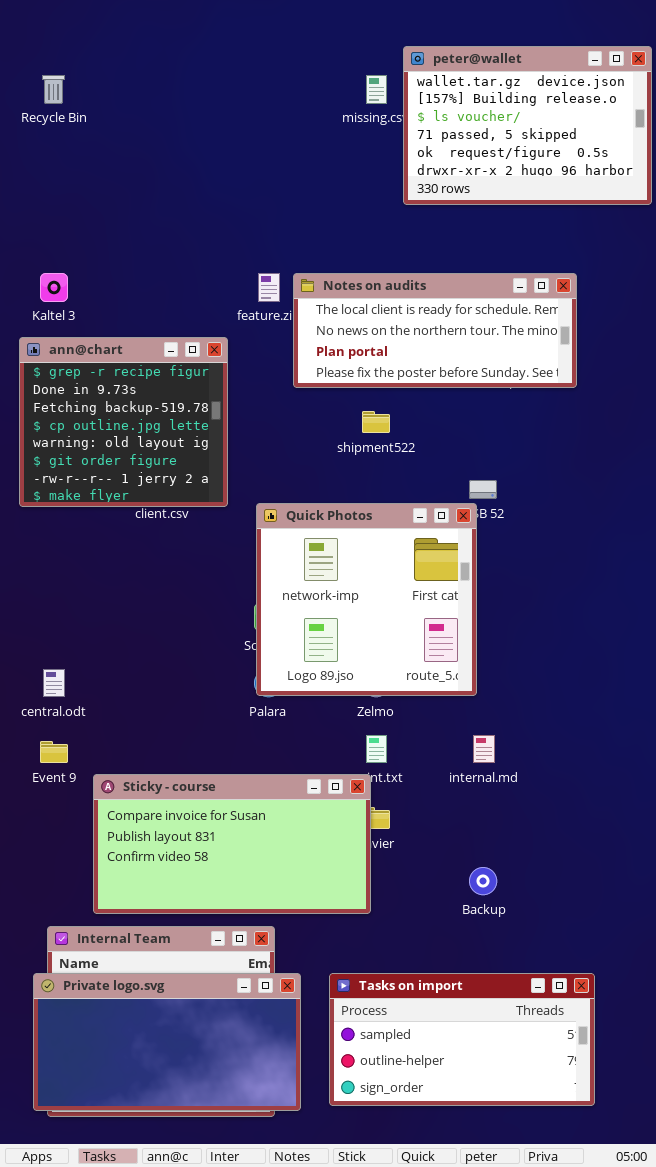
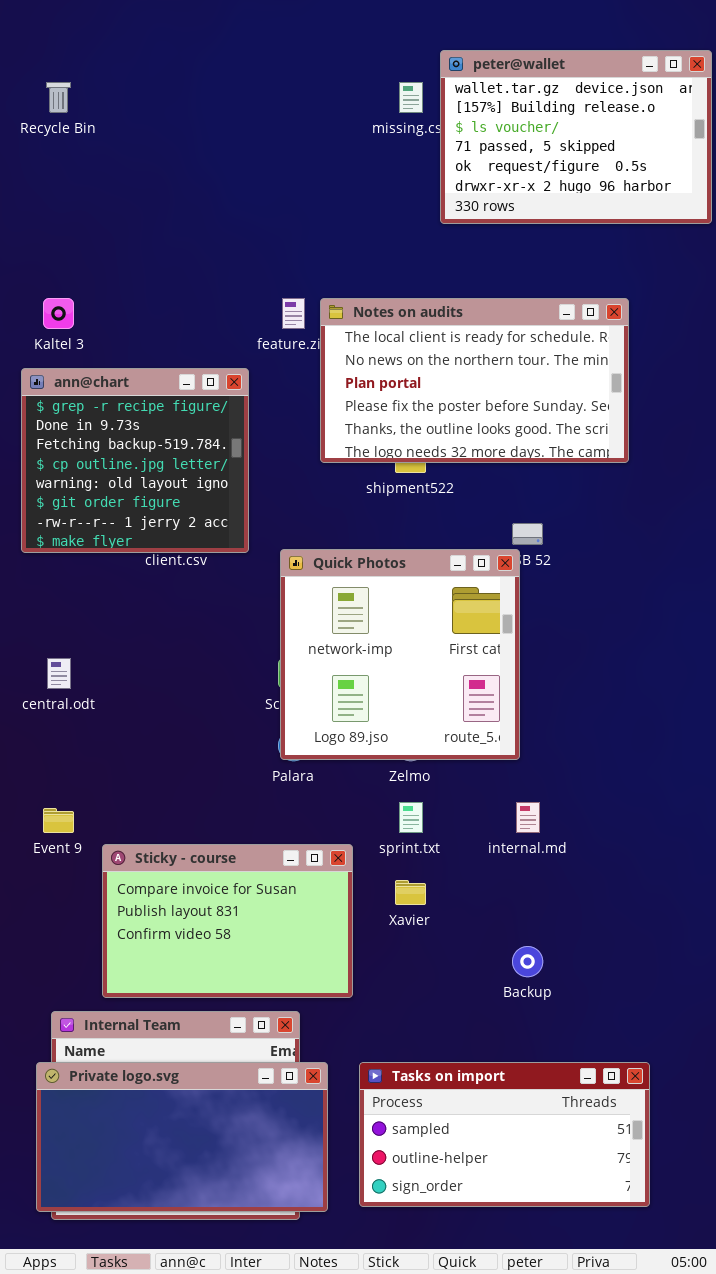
Notes on audits: [293,273,577,388] -> [320,298,629,463], resized
central.odt: [43,669,65,697] -> [47,658,71,689], moved
Sticky - course: [93,774,371,914] -> [102,844,353,998], resized

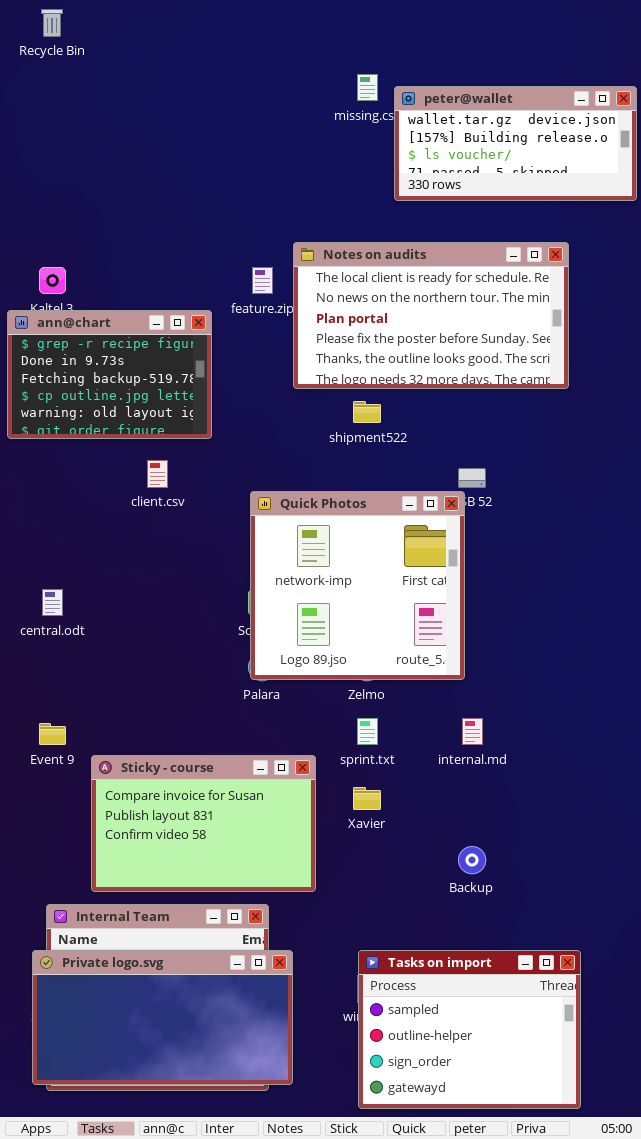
peter@wallet: [440,50,712,224] -> [394,86,637,201], resized
Recycle Bin: [46,82,71,113] -> [41,9,63,37], moved
Notes on audits: [320,298,629,463] -> [293,242,569,389], moved
ann@chart: [21,368,249,553] -> [7,310,212,439], moved, resized
Tasks on import: [359,1062,650,1207] -> [358,950,581,1109], resized

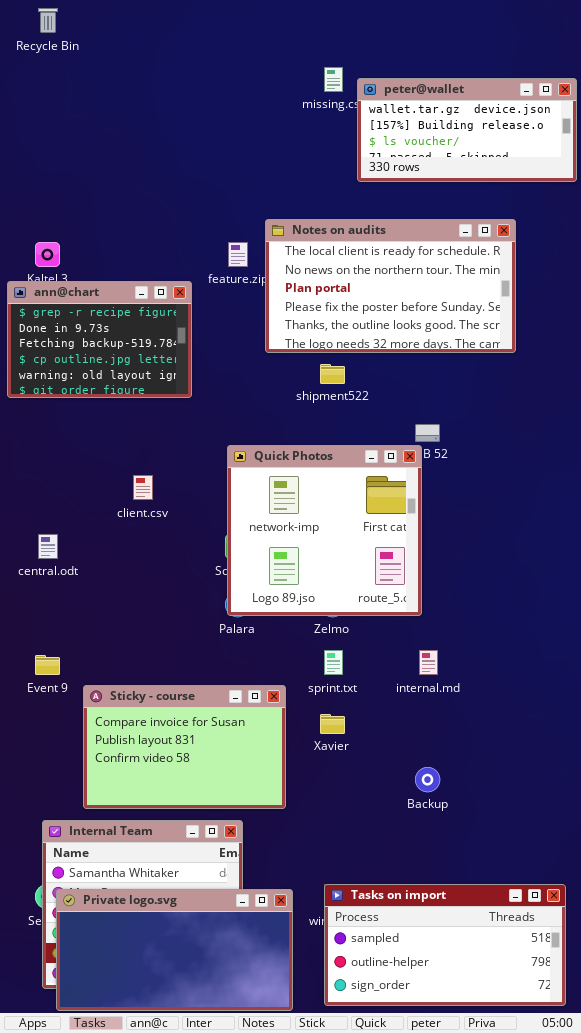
client.csv: [147,460,168,488] -> [133,475,153,500], moved
Private logo.svg: [32,950,293,1085] -> [56,889,293,1011], moved
Tasks on import: [358,950,581,1109] -> [324,884,566,1006], resized

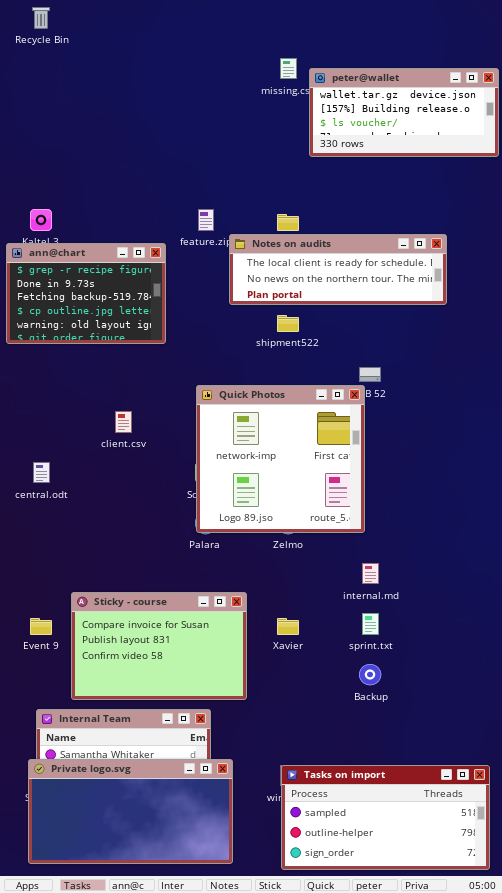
Notes on audits: [265,219,516,353] -> [229,234,447,305], resized
sprint.txt: [324,650,343,675] -> [362,613,379,635], moved
Event 9: [35,655,60,675] -> [30,618,52,635], moved
Private logo.svg: [56,889,293,1011] -> [28,759,233,864], moved

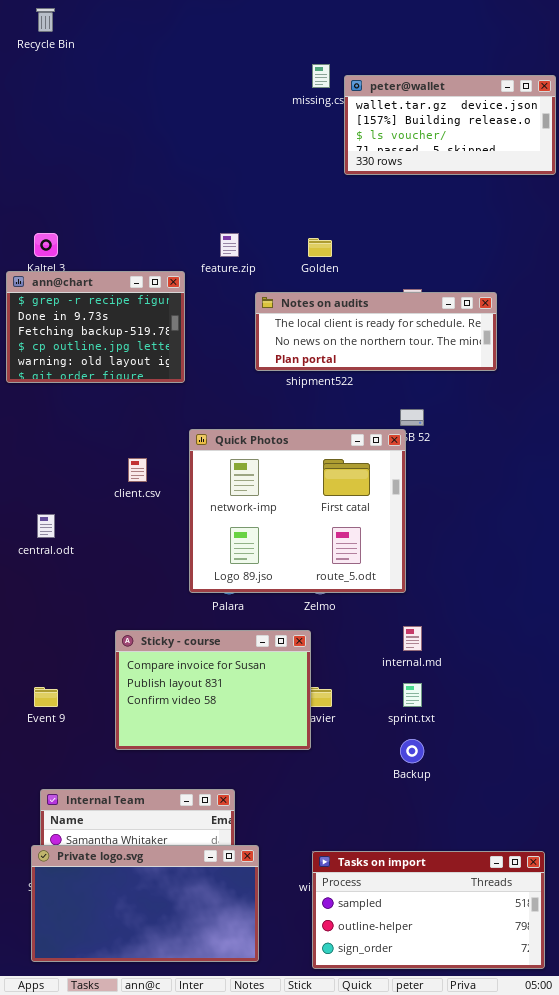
Notes on audits: [229,234,447,305] -> [255,292,497,371], moved
Quick Photos: [196,385,365,533] -> [189,429,406,593], resized
Sticky - course: [71,592,247,700] -> [115,630,311,750], moved

